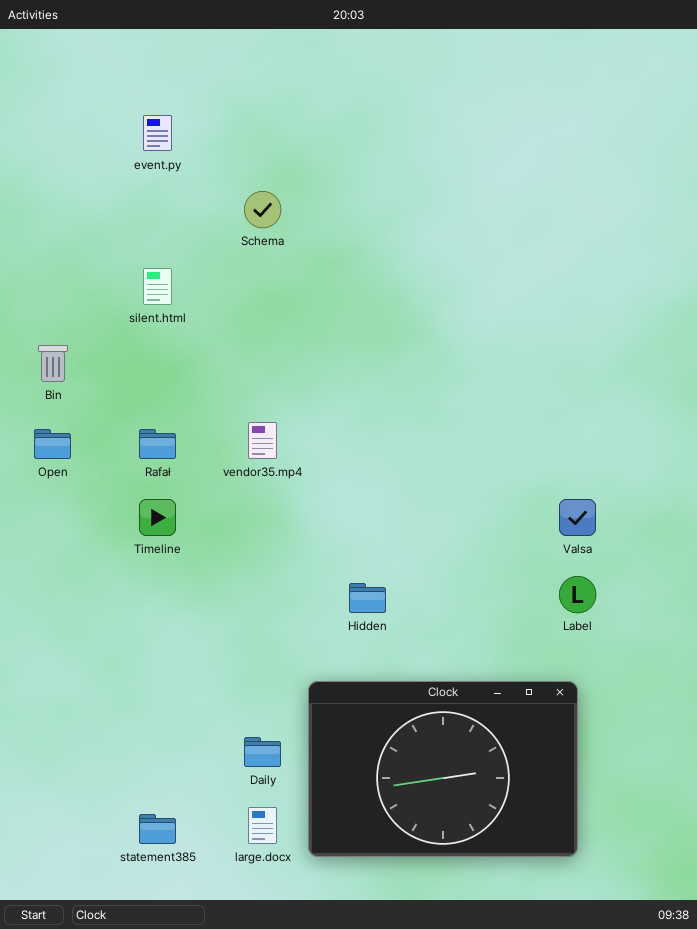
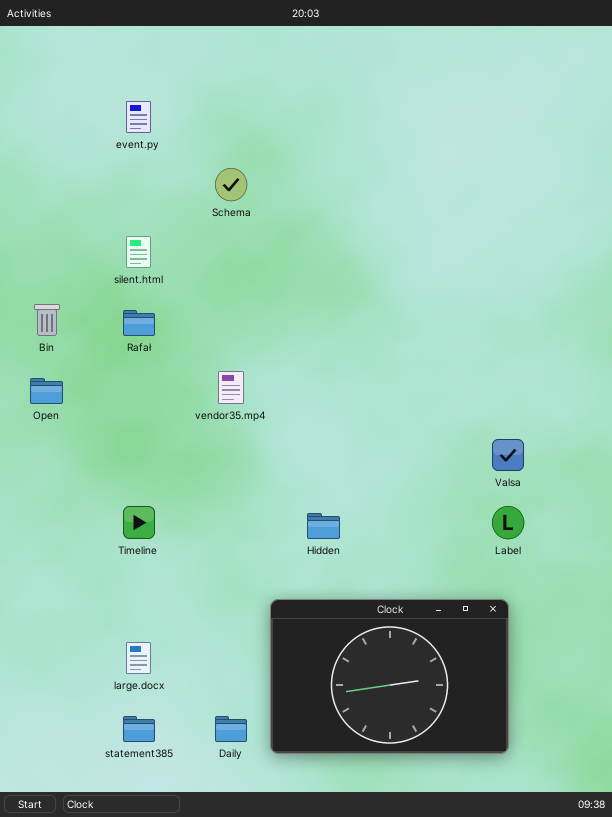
Rafał: [139,429,176,459] -> [123,310,155,336], moved
Timeline: [139,499,176,536] -> [123,506,155,539], moved
Daily: [244,737,281,767] -> [215,716,247,742], moved
large.docx: [248,807,277,844] -> [126,642,151,674], moved

